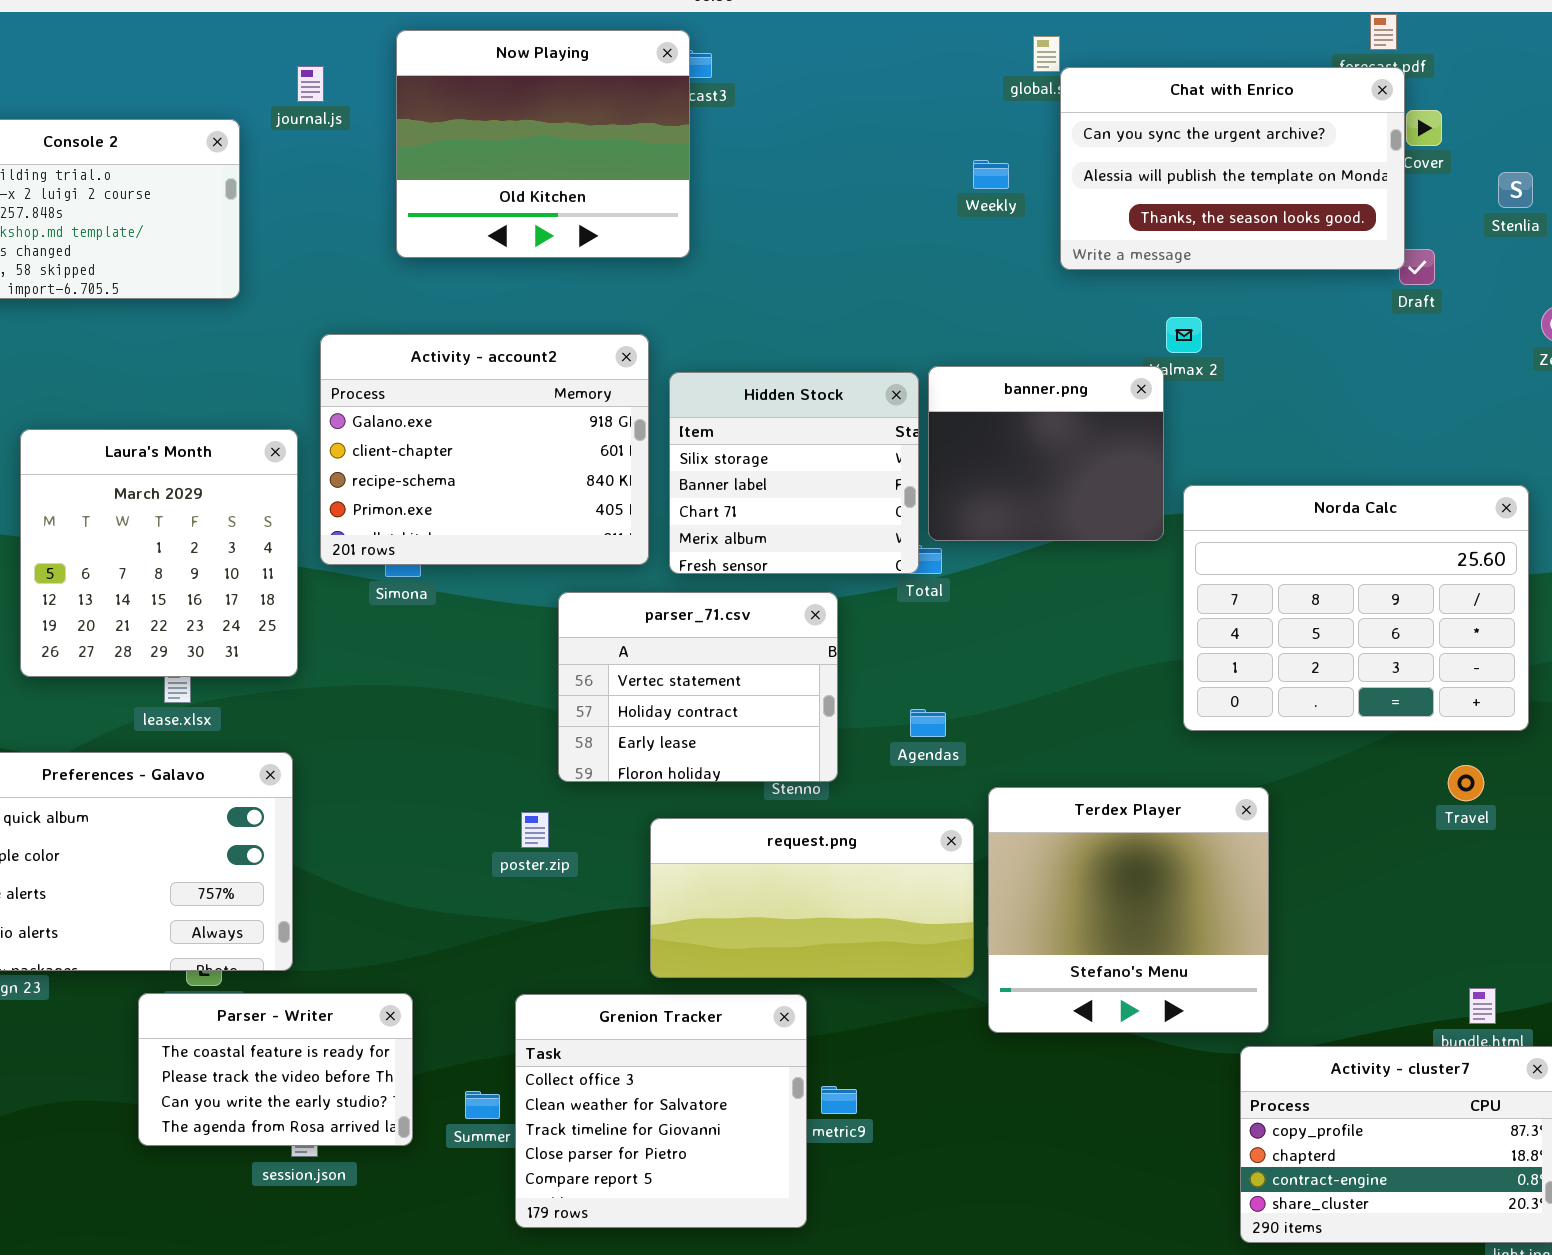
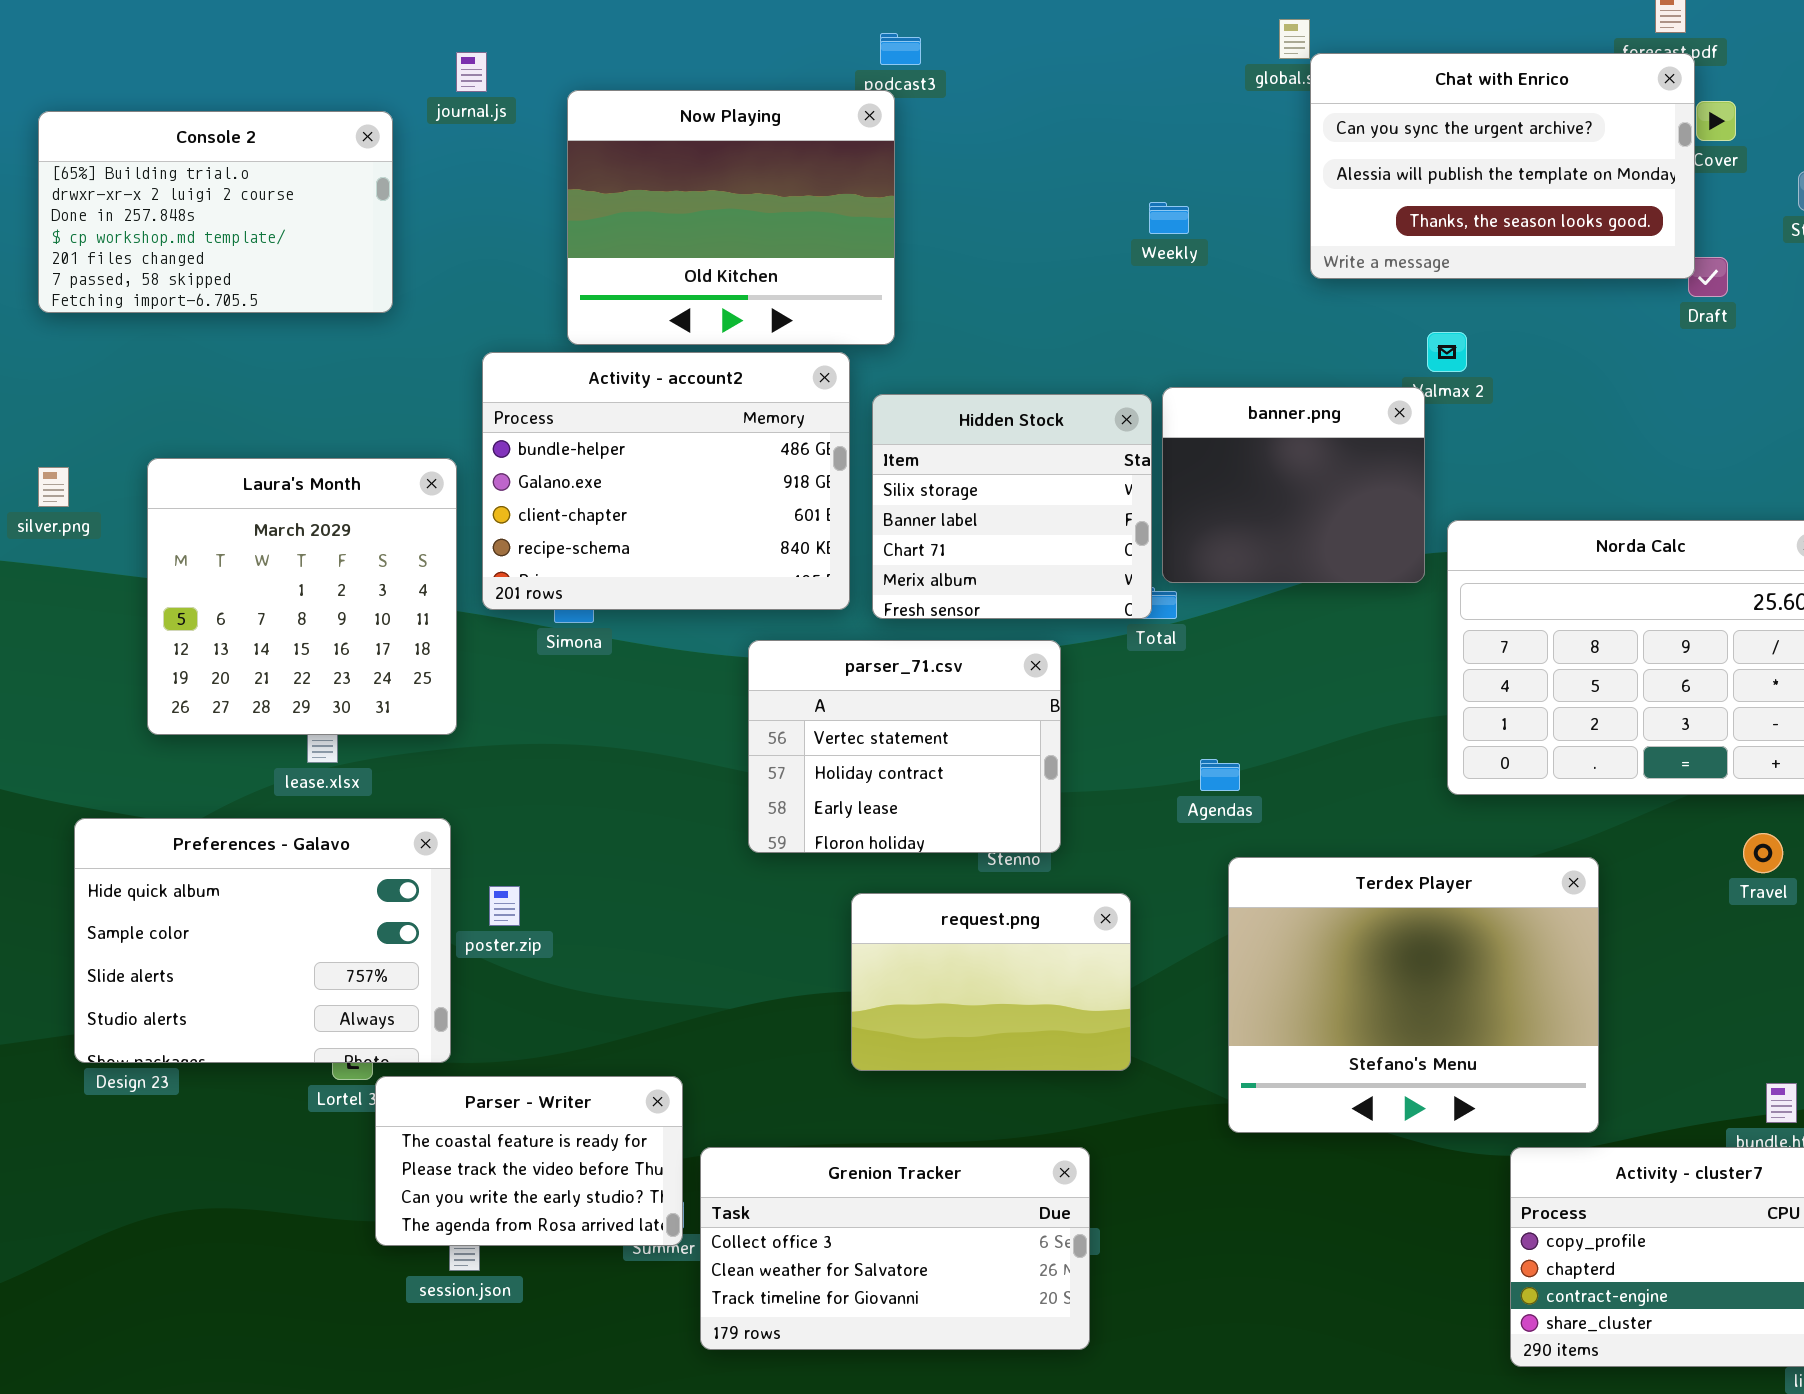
Now Playing: [396,30,690,258] -> [567,90,895,345], moved
Weekly: [973,160,1009,189] -> [1149,202,1189,234], moved
Activity - account2: [320,334,649,565] -> [482,352,850,610], scrolled up 1 row
Agendas: [910,709,946,737] -> [1200,759,1240,791], moved
Terdex Player: [988,787,1269,1033] -> [1228,857,1599,1133], resized
poster.zip: [521,812,549,848] -> [489,886,520,926], moved
request.png: [650,818,974,978] -> [851,893,1131,1071], resized
Parser - Writer: [138,993,413,1146] -> [375,1076,683,1246], moved
Grenion Tracker: [515,994,807,1228] -> [700,1147,1090,1350], resized

